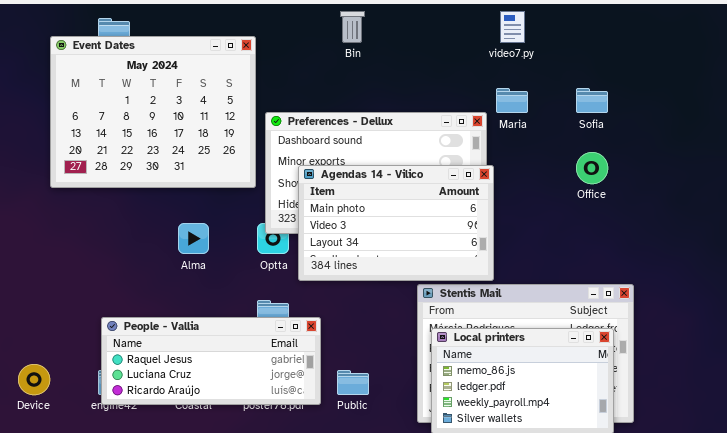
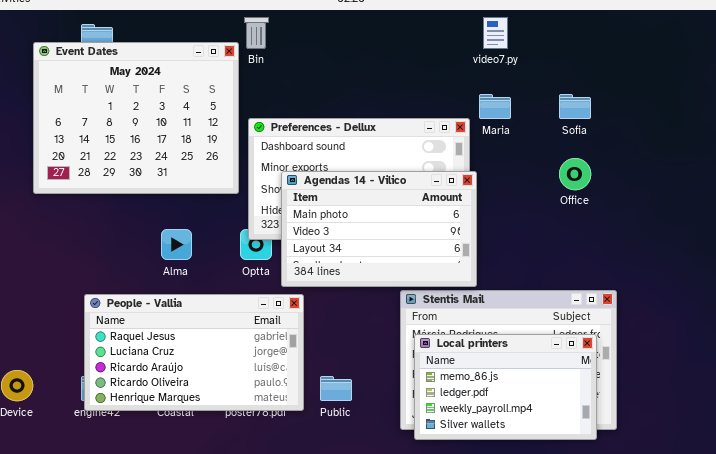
Bin: [340,11,365,43] -> [244,17,269,49], moved
People - Vallia: [101,317,321,405] -> [84,294,304,411], resized

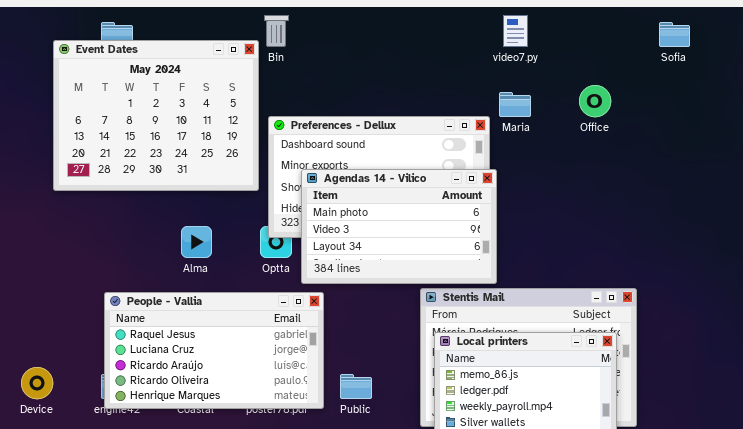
Sofia: [559,94,591,119] -> [659,22,690,47], moved
Office: [559,158,591,190] -> [579,85,611,117], moved

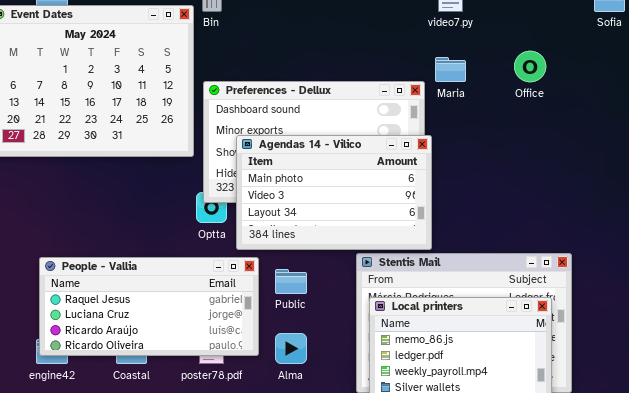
Alma: [181,226,212,258] -> [275,333,307,364], moved
People - Vallia: [104,292,324,409] -> [39,257,259,356], resized
Public: [340,374,372,399] -> [275,269,307,294], moved

